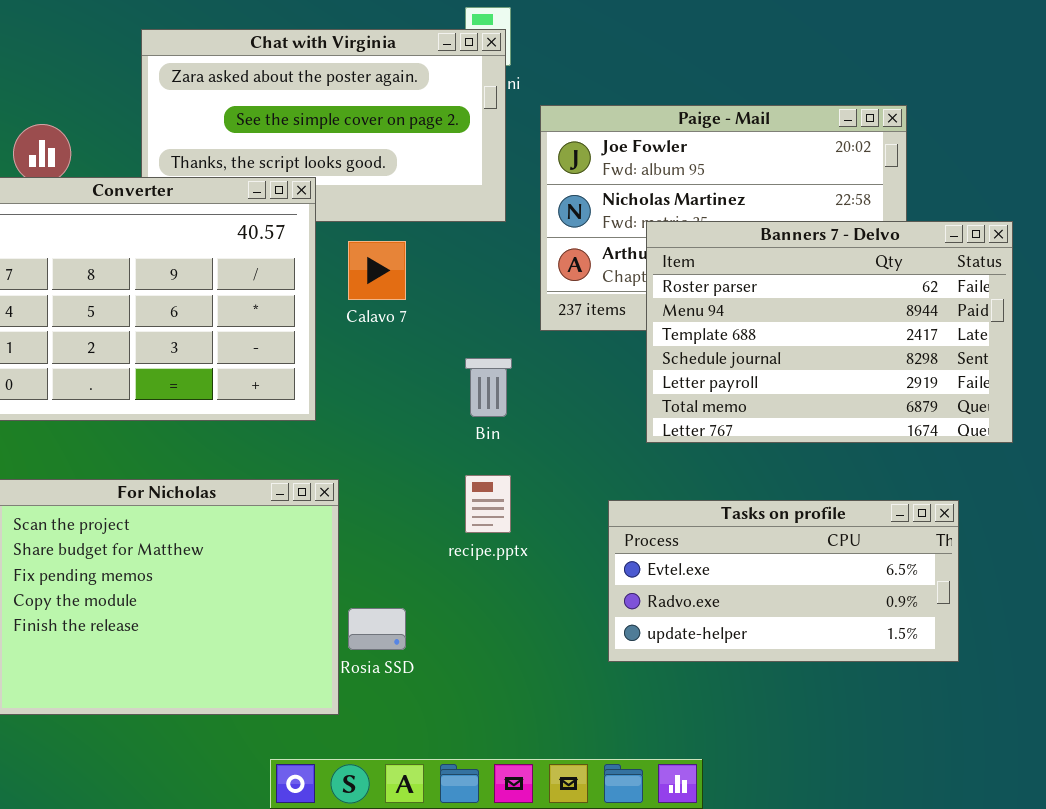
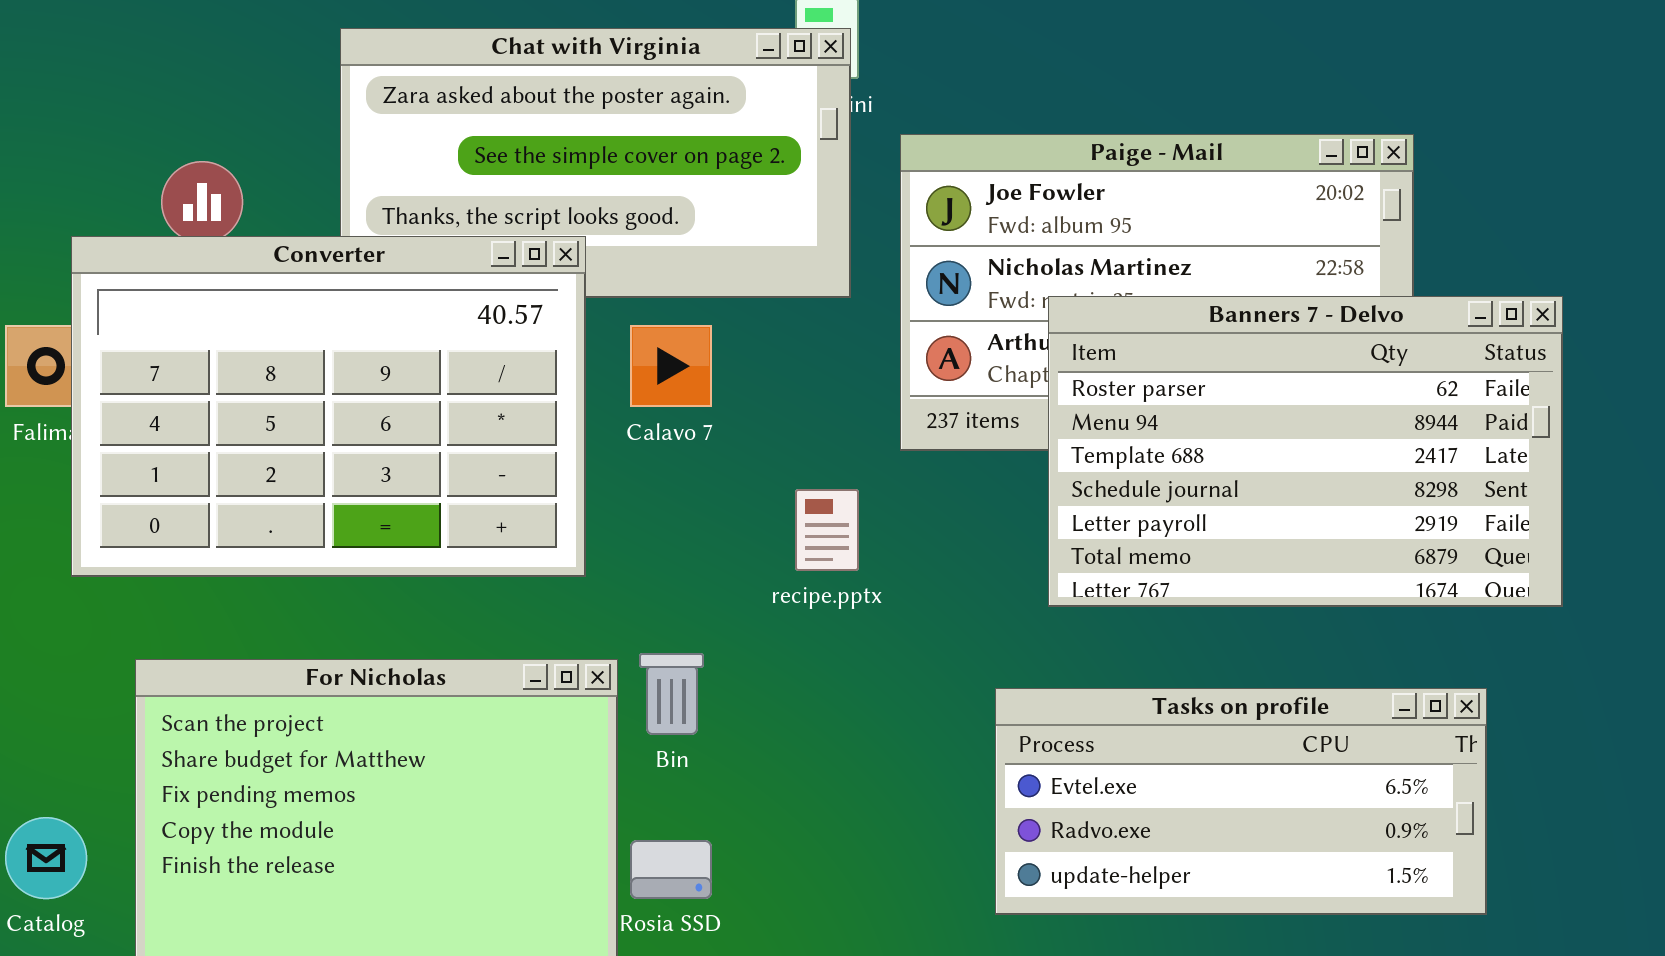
Bin: [465,358,512,417] -> [639,653,704,735], moved
recipe.pptx: [465,475,511,533] -> [795,489,859,571], moved

